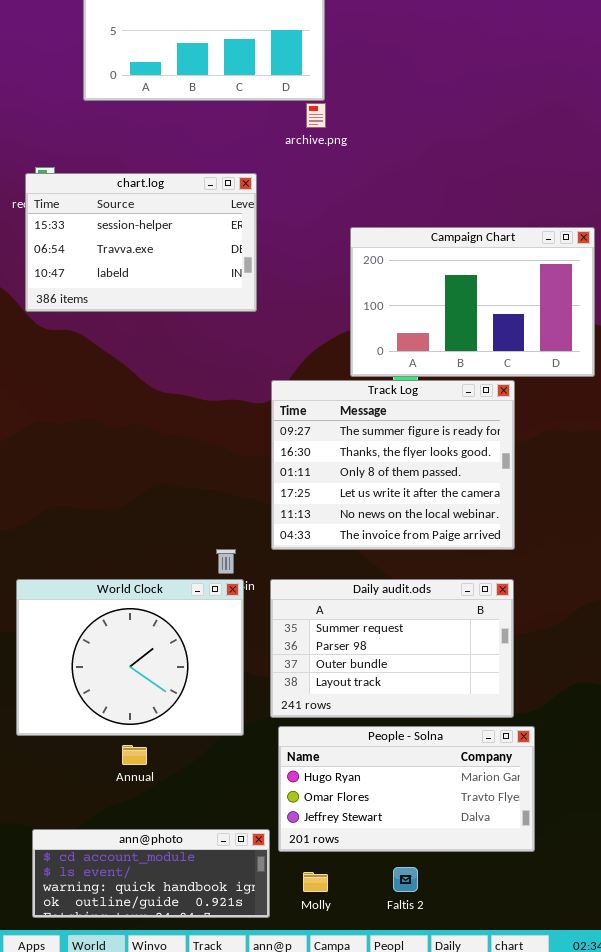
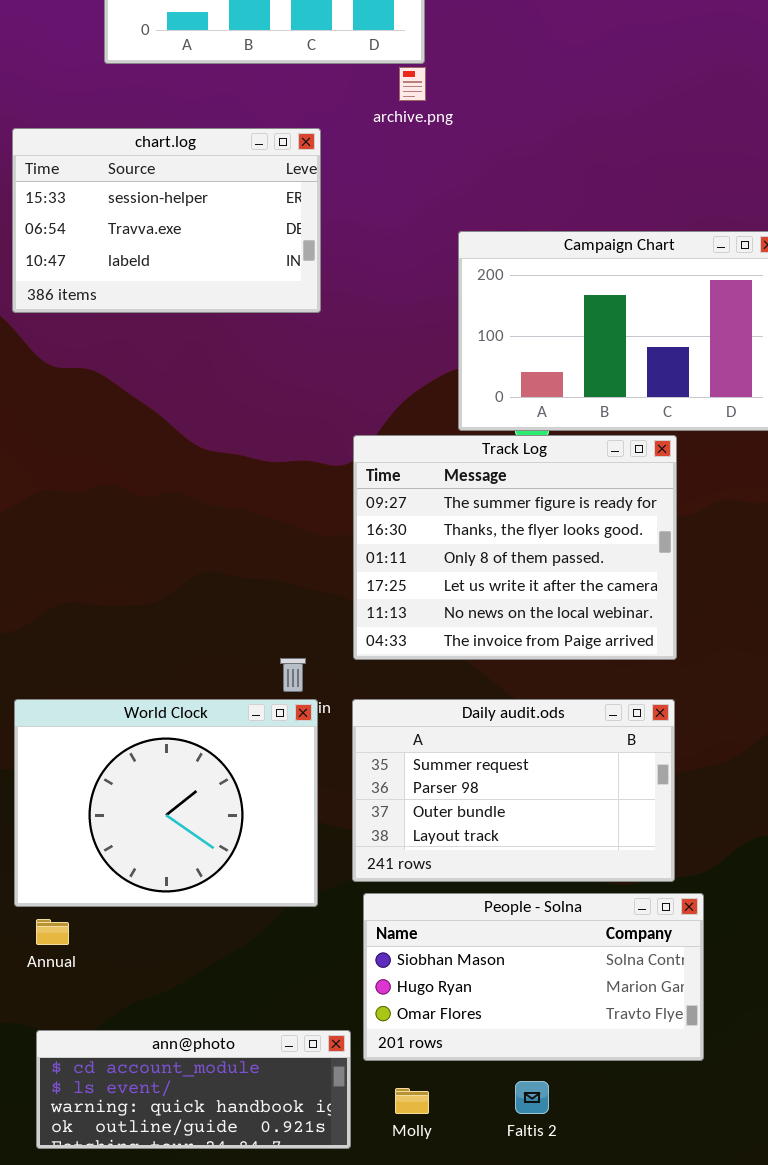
chart.log: [25,173,257,312] -> [12,128,321,313], moved
People - Solna: [278,726,535,852] -> [363,893,704,1061], scrolled up 1 row
Annual: [122,745,147,765] -> [36,919,69,945], moved

